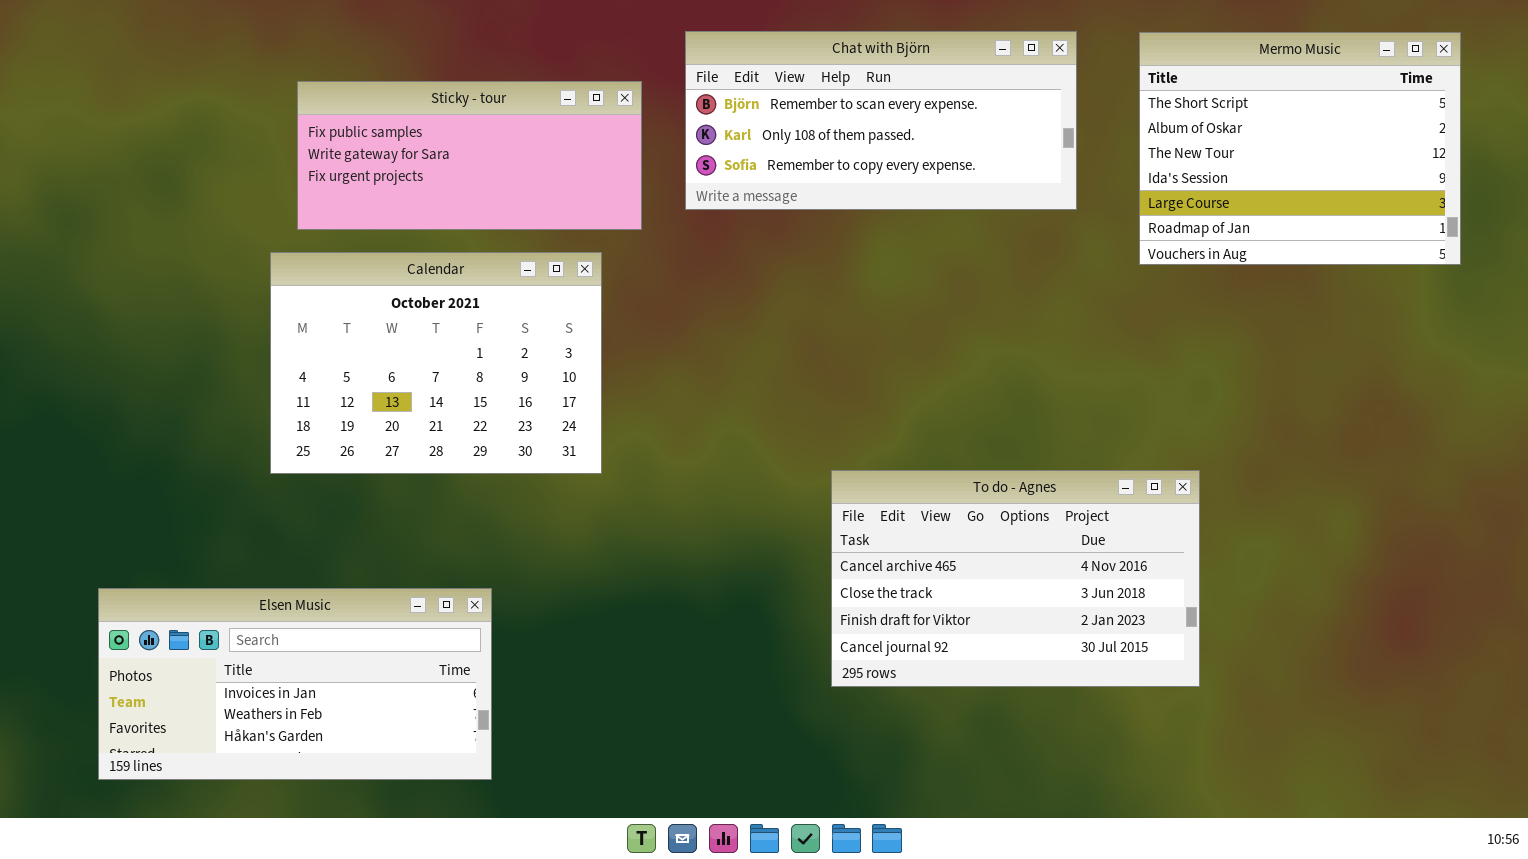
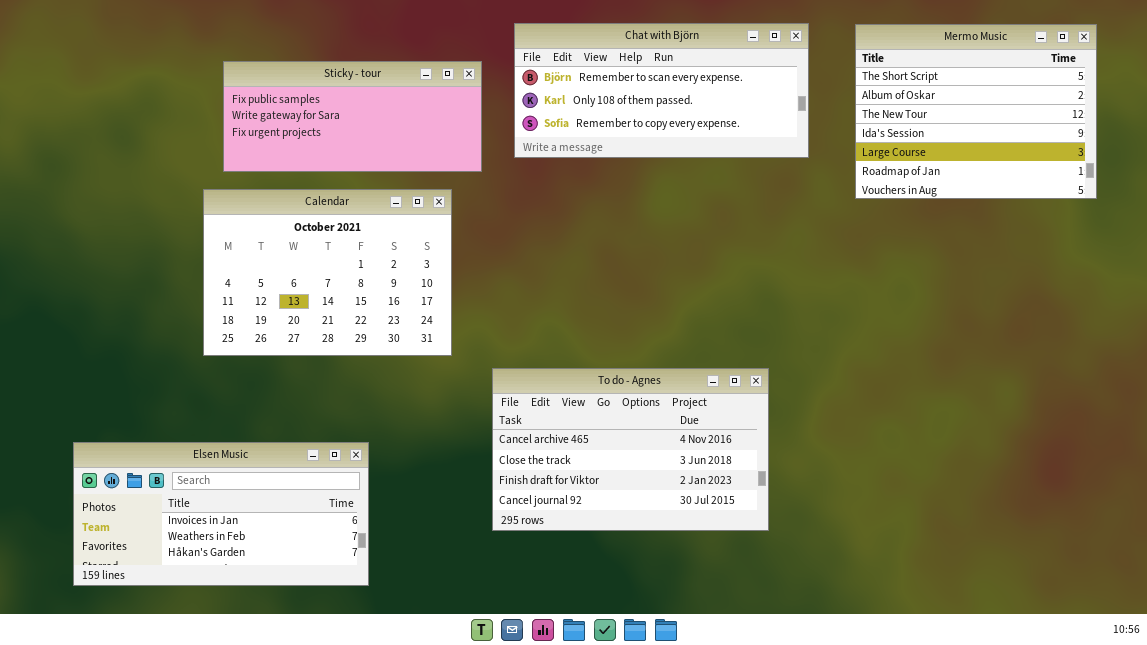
To do - Agnes: [831,470,1200,687] -> [492,368,769,531], moved

